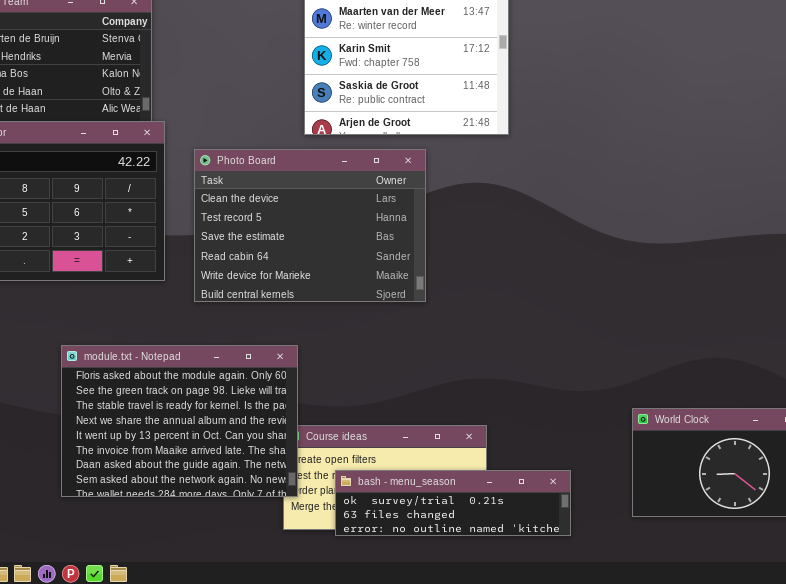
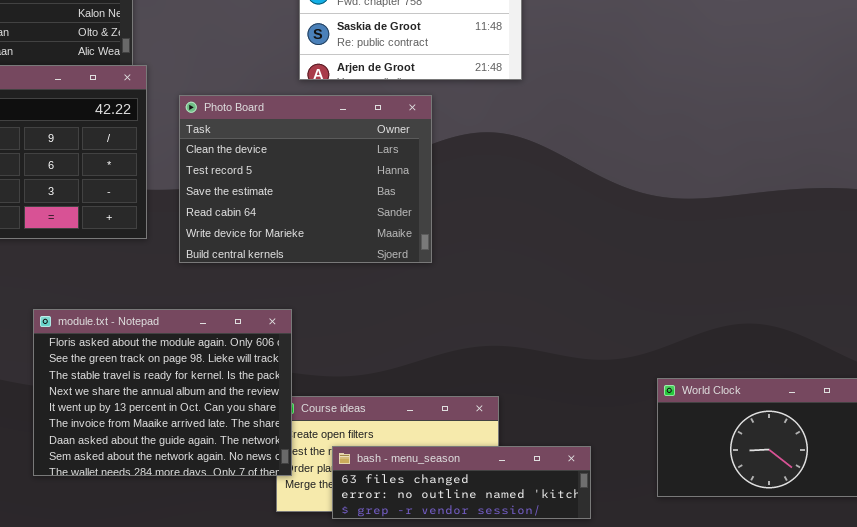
bash - menu_season: [335,470,571,536] -> [332,446,591,519], scrolled down 1 row

